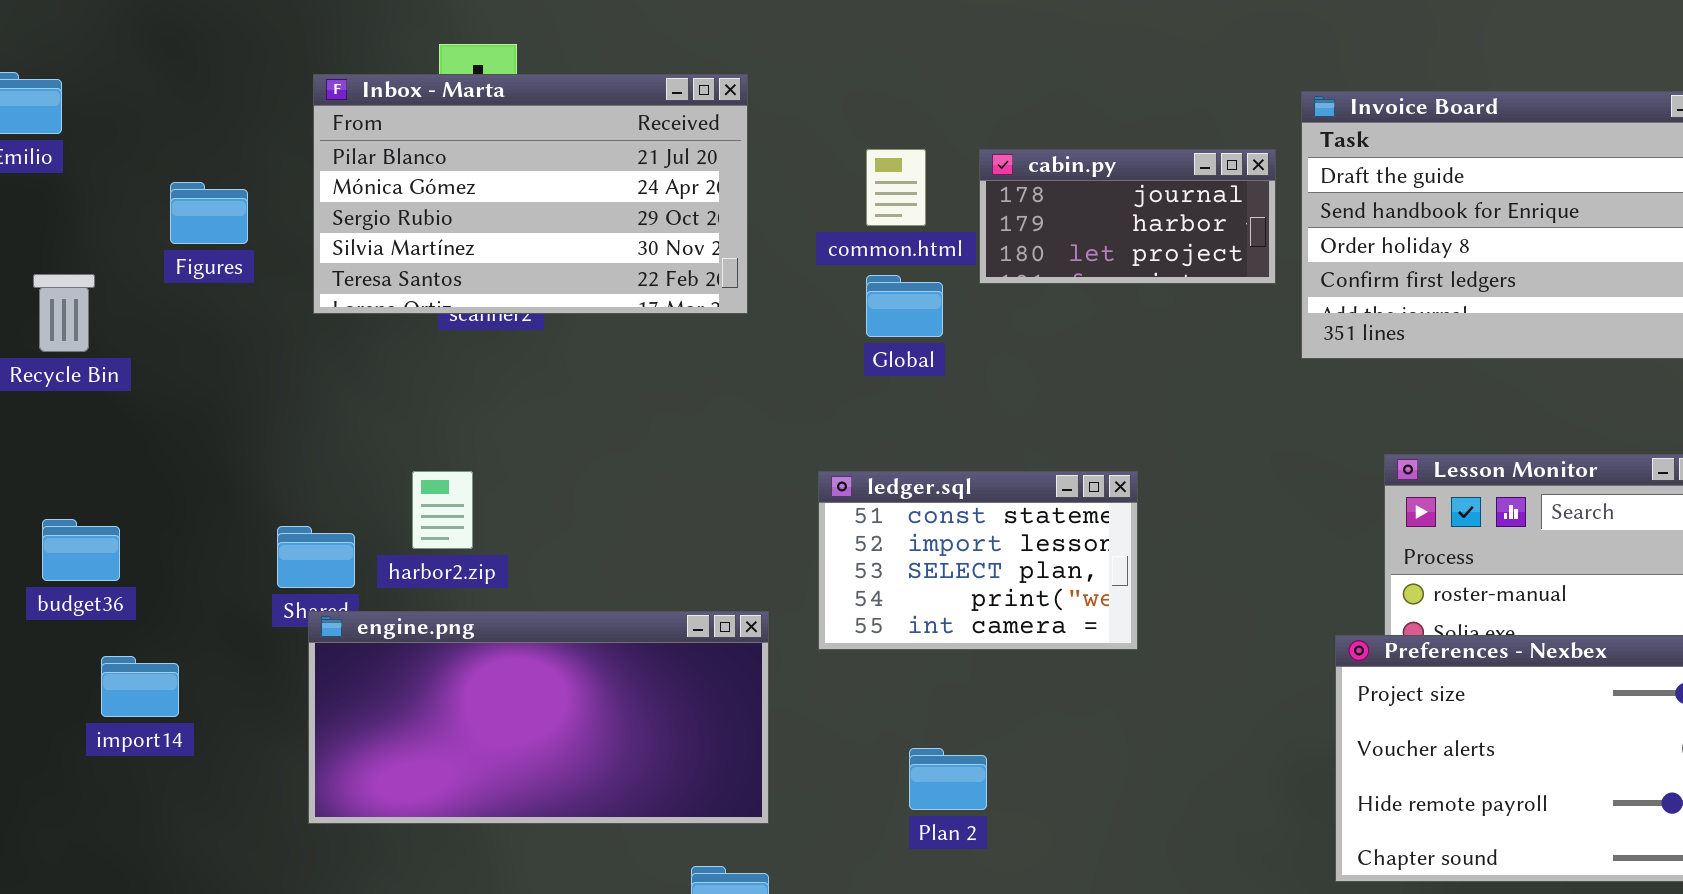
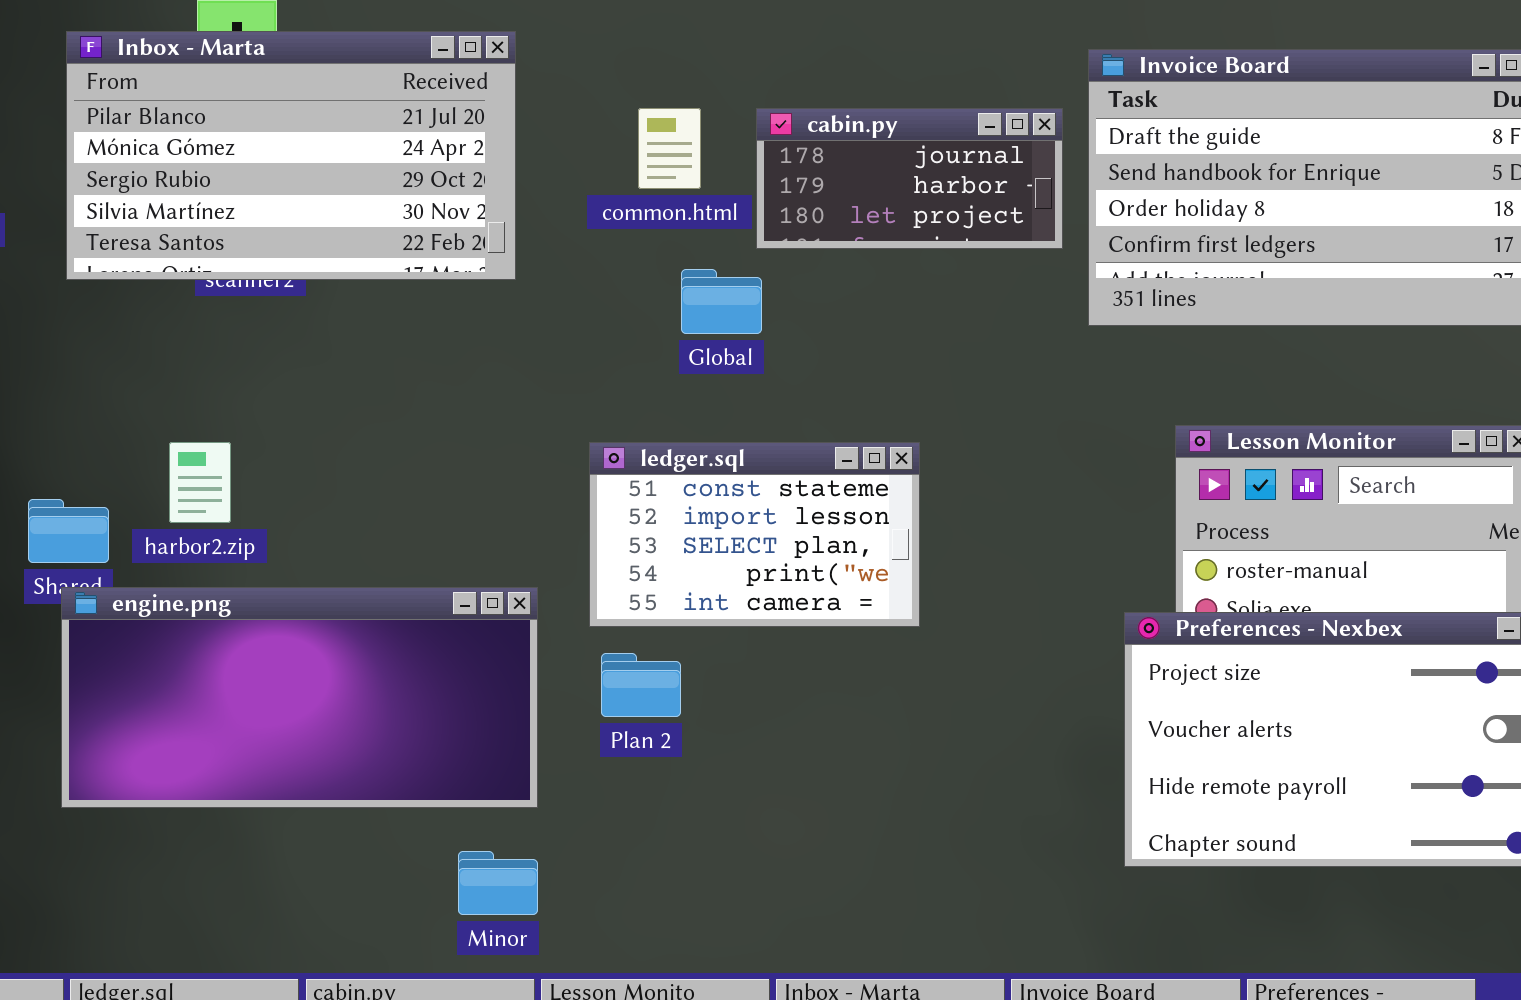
Global: [866,275,943,337] -> [681,269,762,334], moved
Plan 2: [909,748,987,810] -> [601,653,681,717], moved

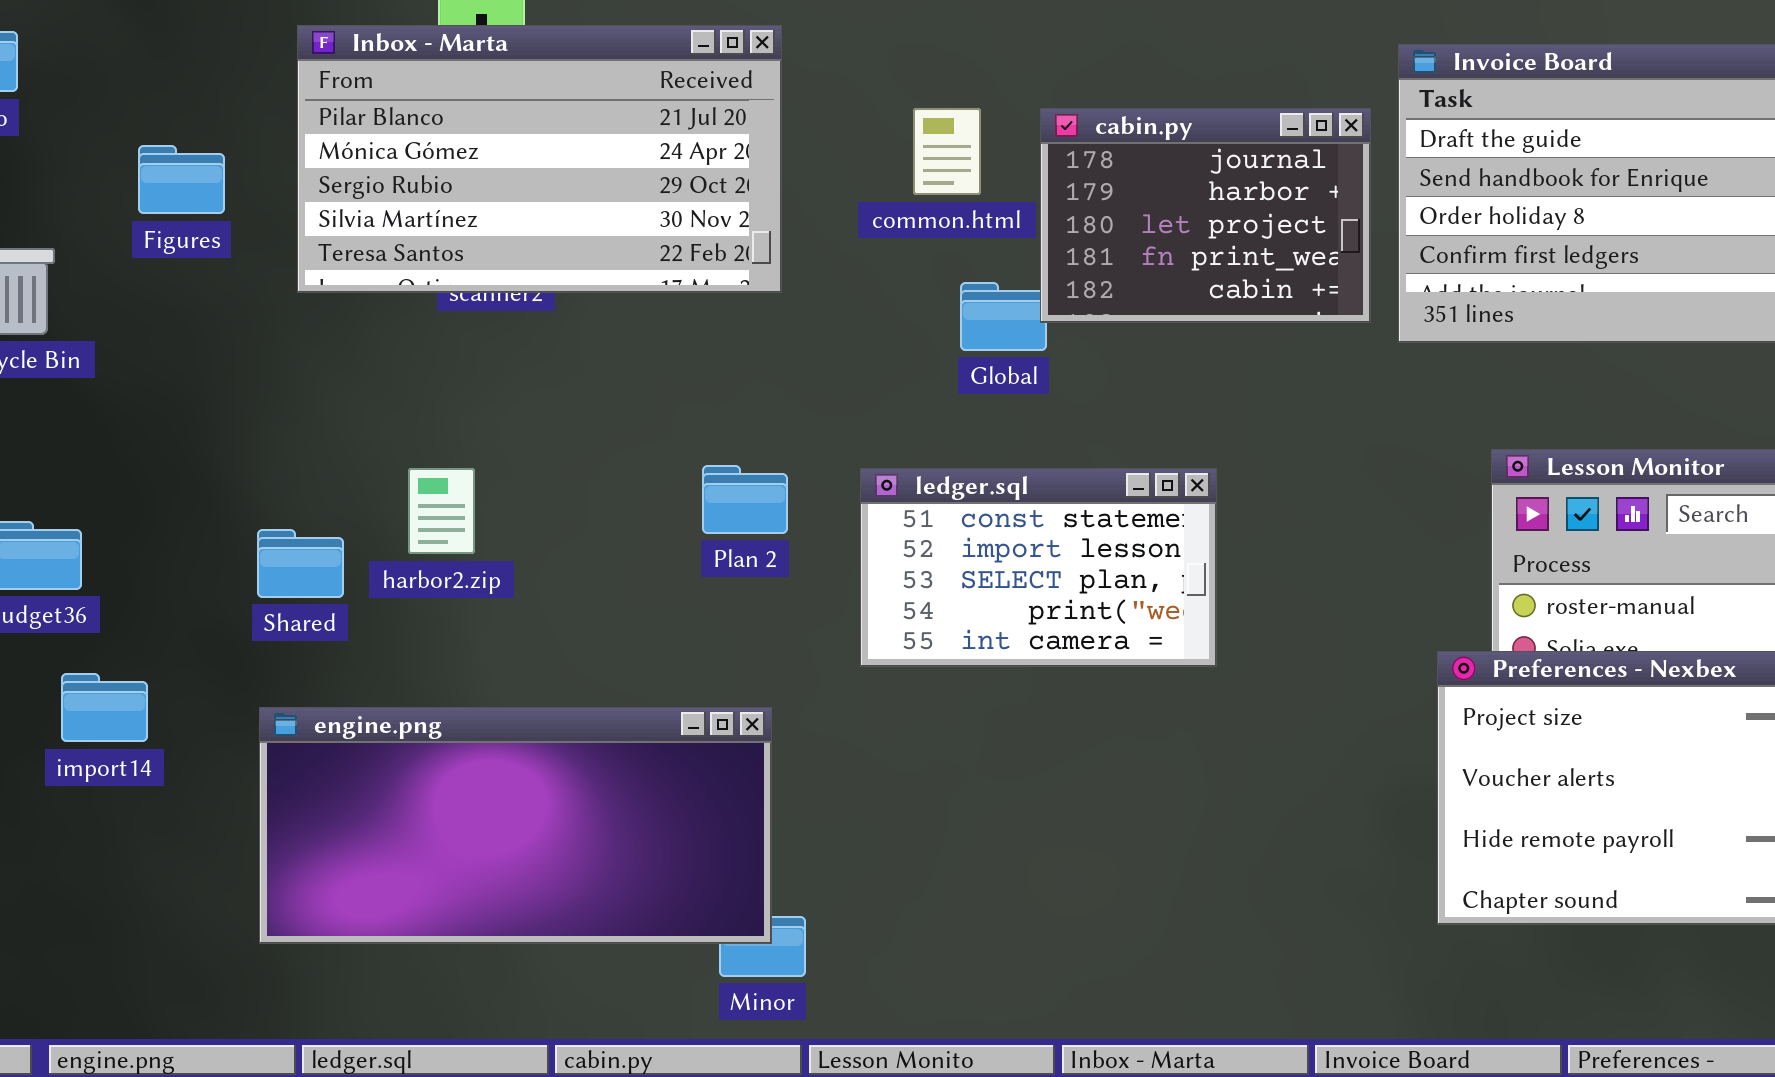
cabin.py: [756,108,1063,249] -> [1040,108,1371,323], resized
engine.png: [61,587,538,808] -> [259,707,772,944], moved
Plan 2: [601,653,681,717] -> [702,465,788,534], moved

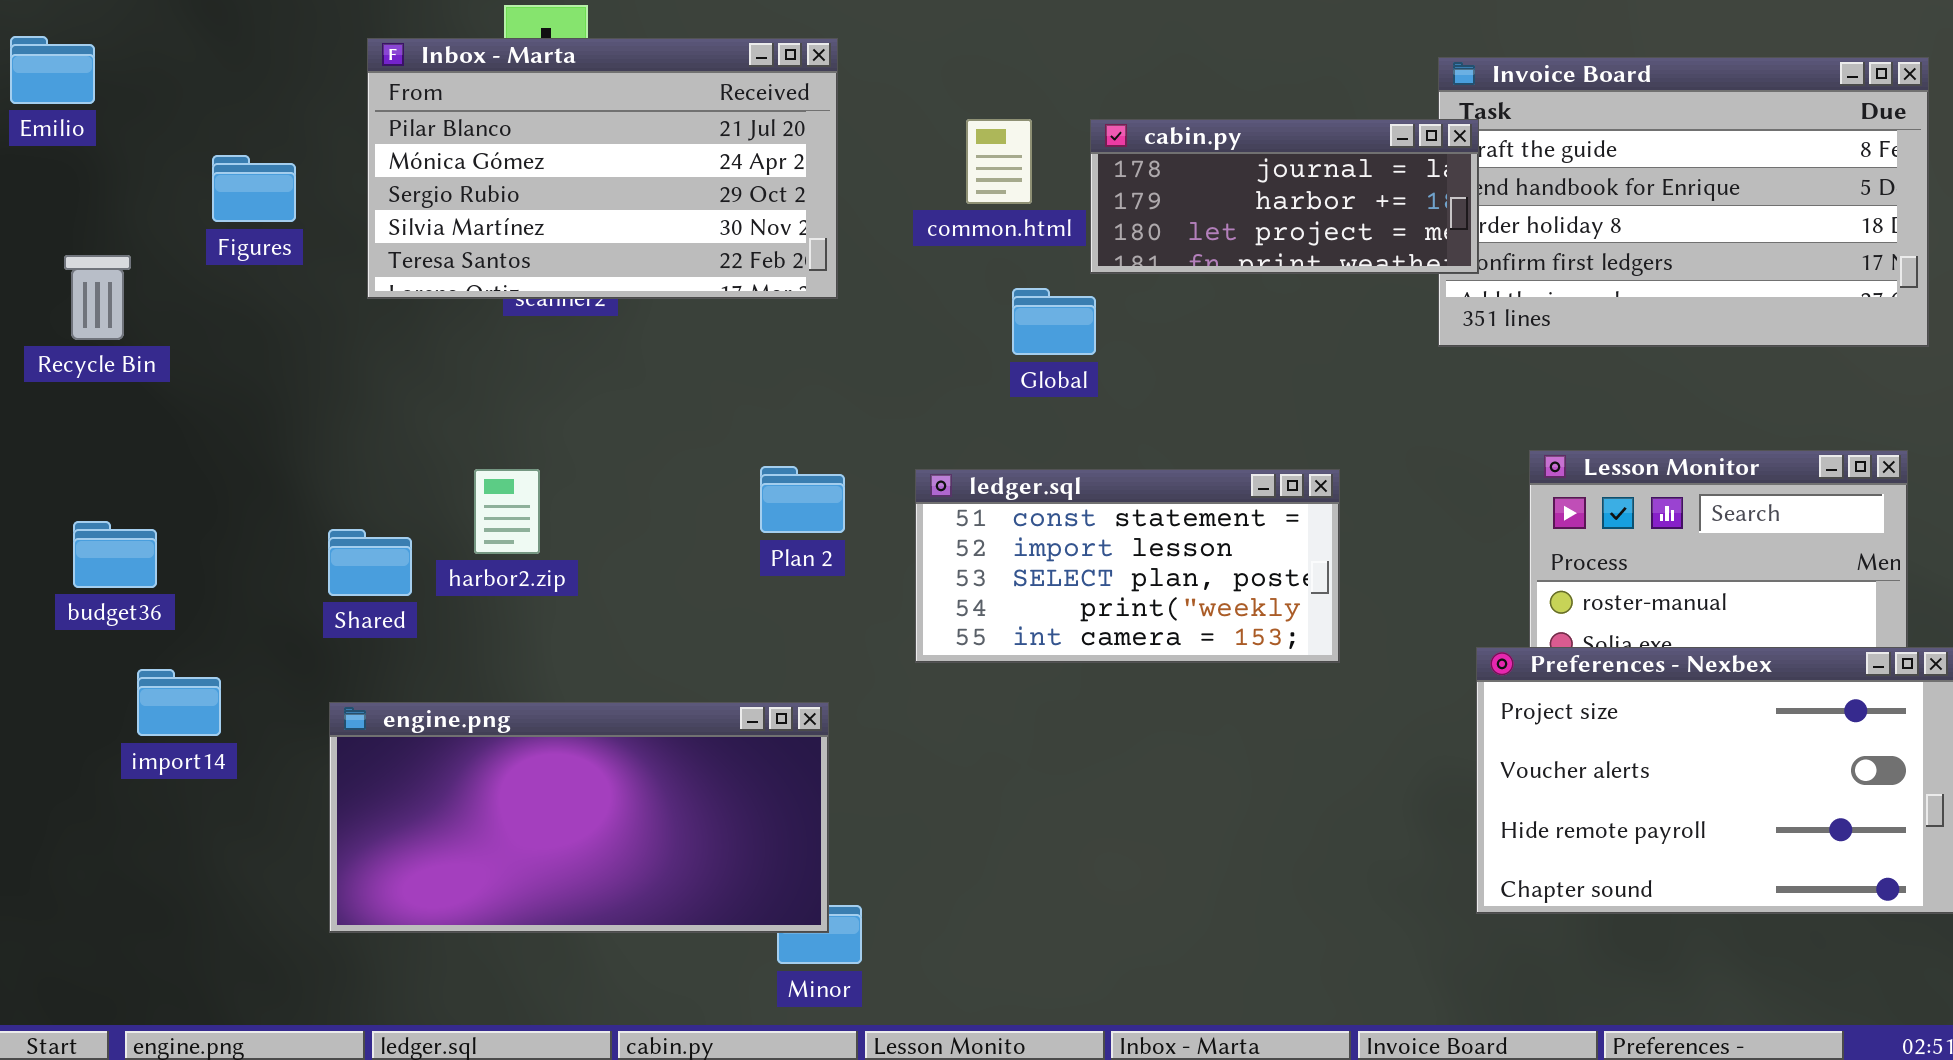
cabin.py: [1040,108,1371,323] -> [1090,119,1479,274], resized
ledger.sql: [860,468,1217,667] -> [915,469,1340,663], resized

